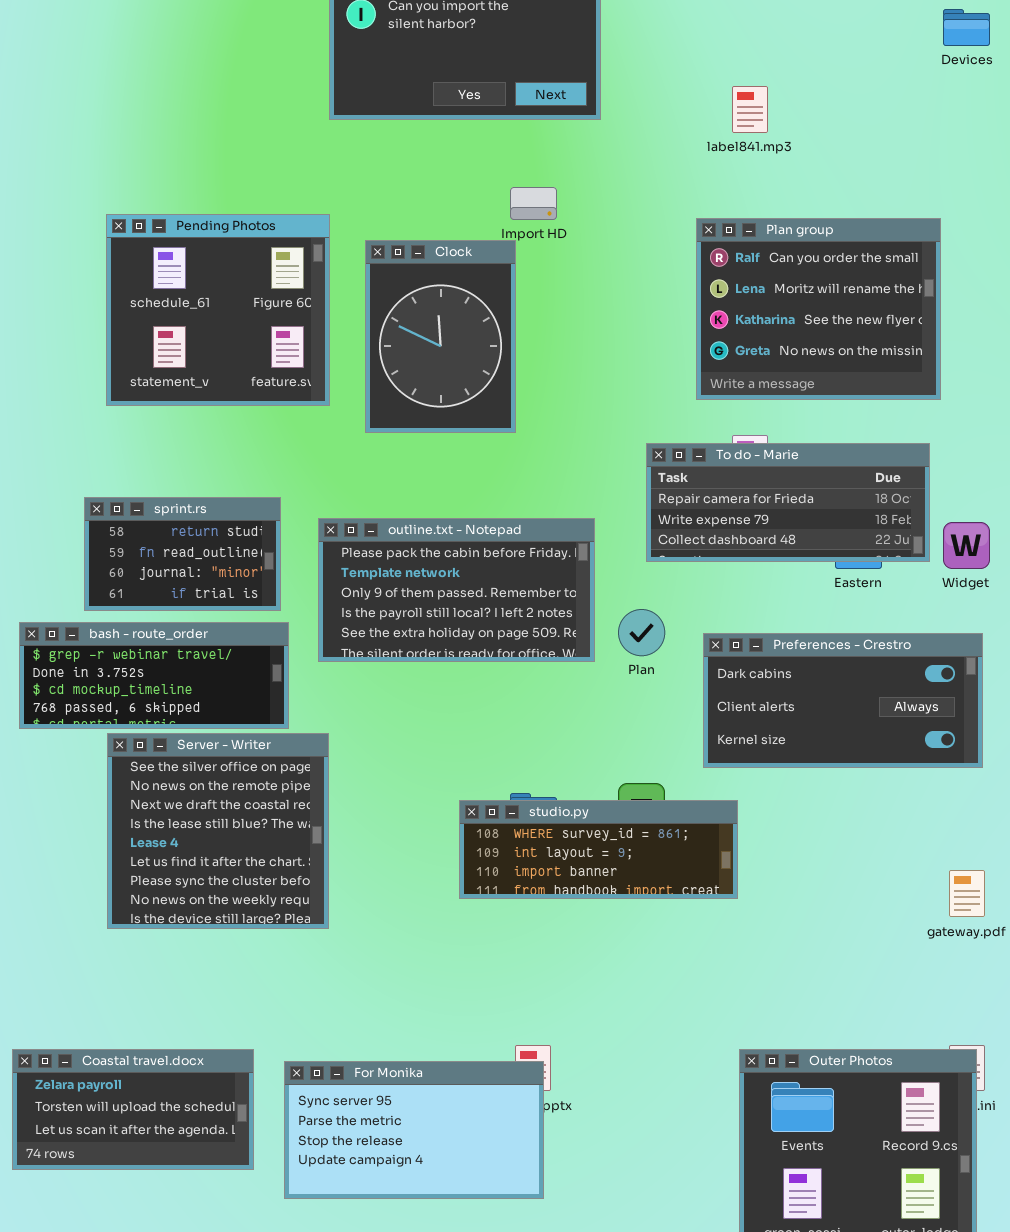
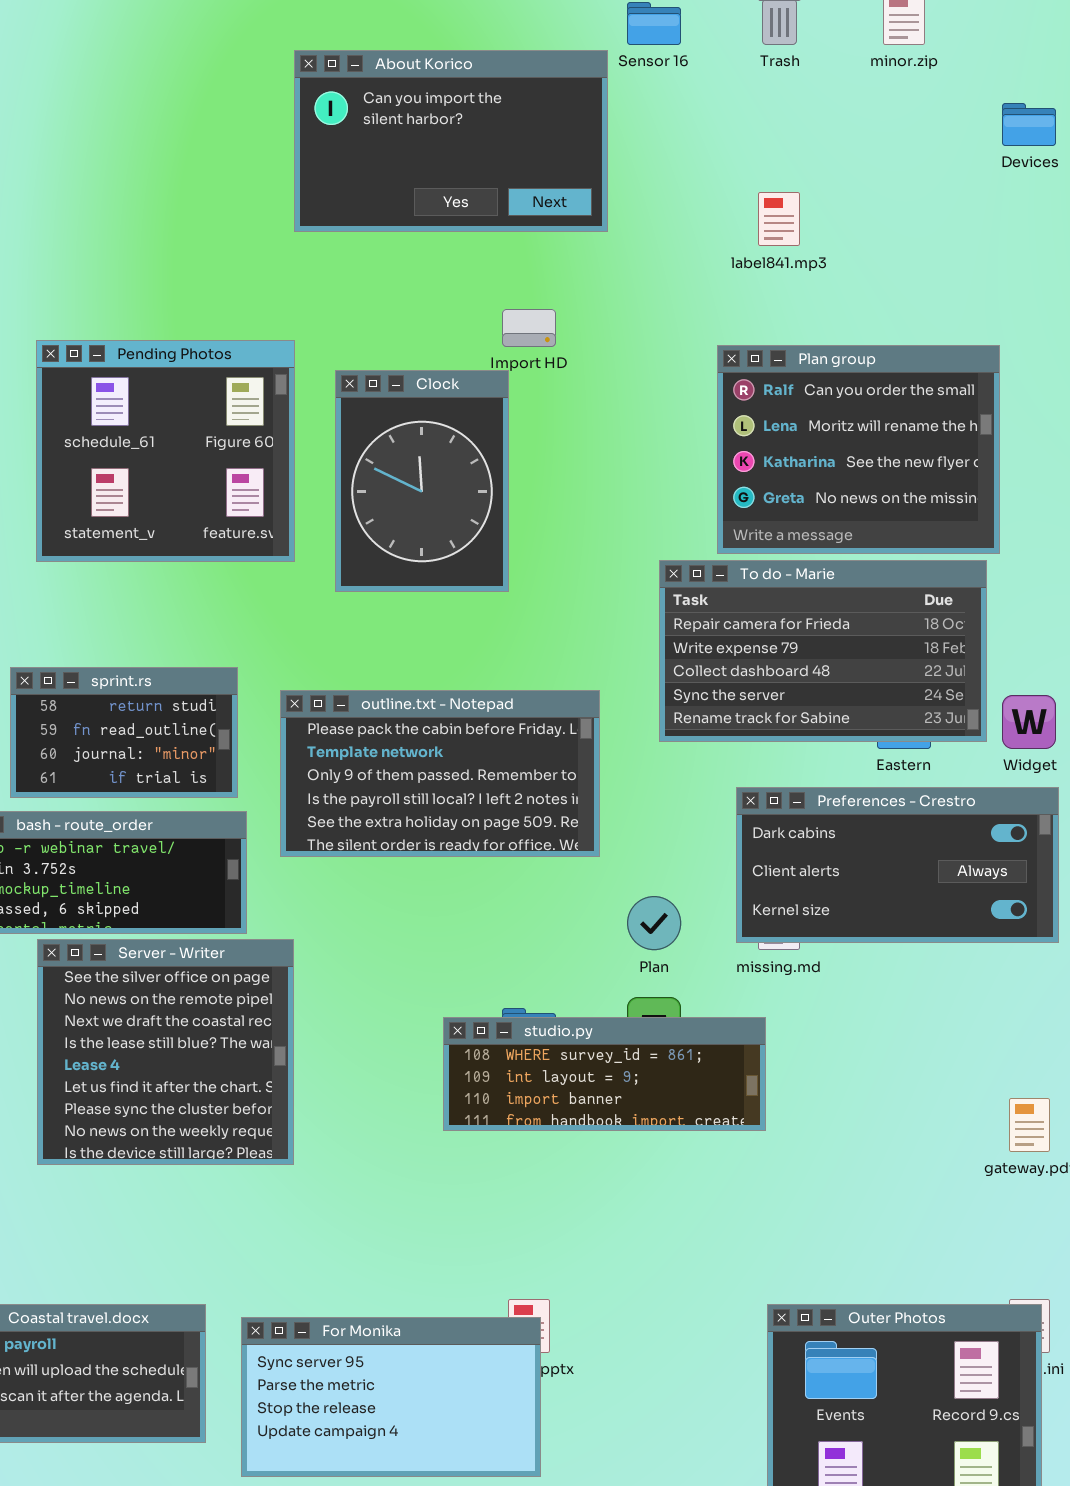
To do - Marie: [646,443,930,562] -> [659,560,987,742], resized
Plan: [618,609,665,656] -> [627,896,681,950], moved
Preferences - Crestro: [703,633,983,768] -> [736,787,1059,943], moved

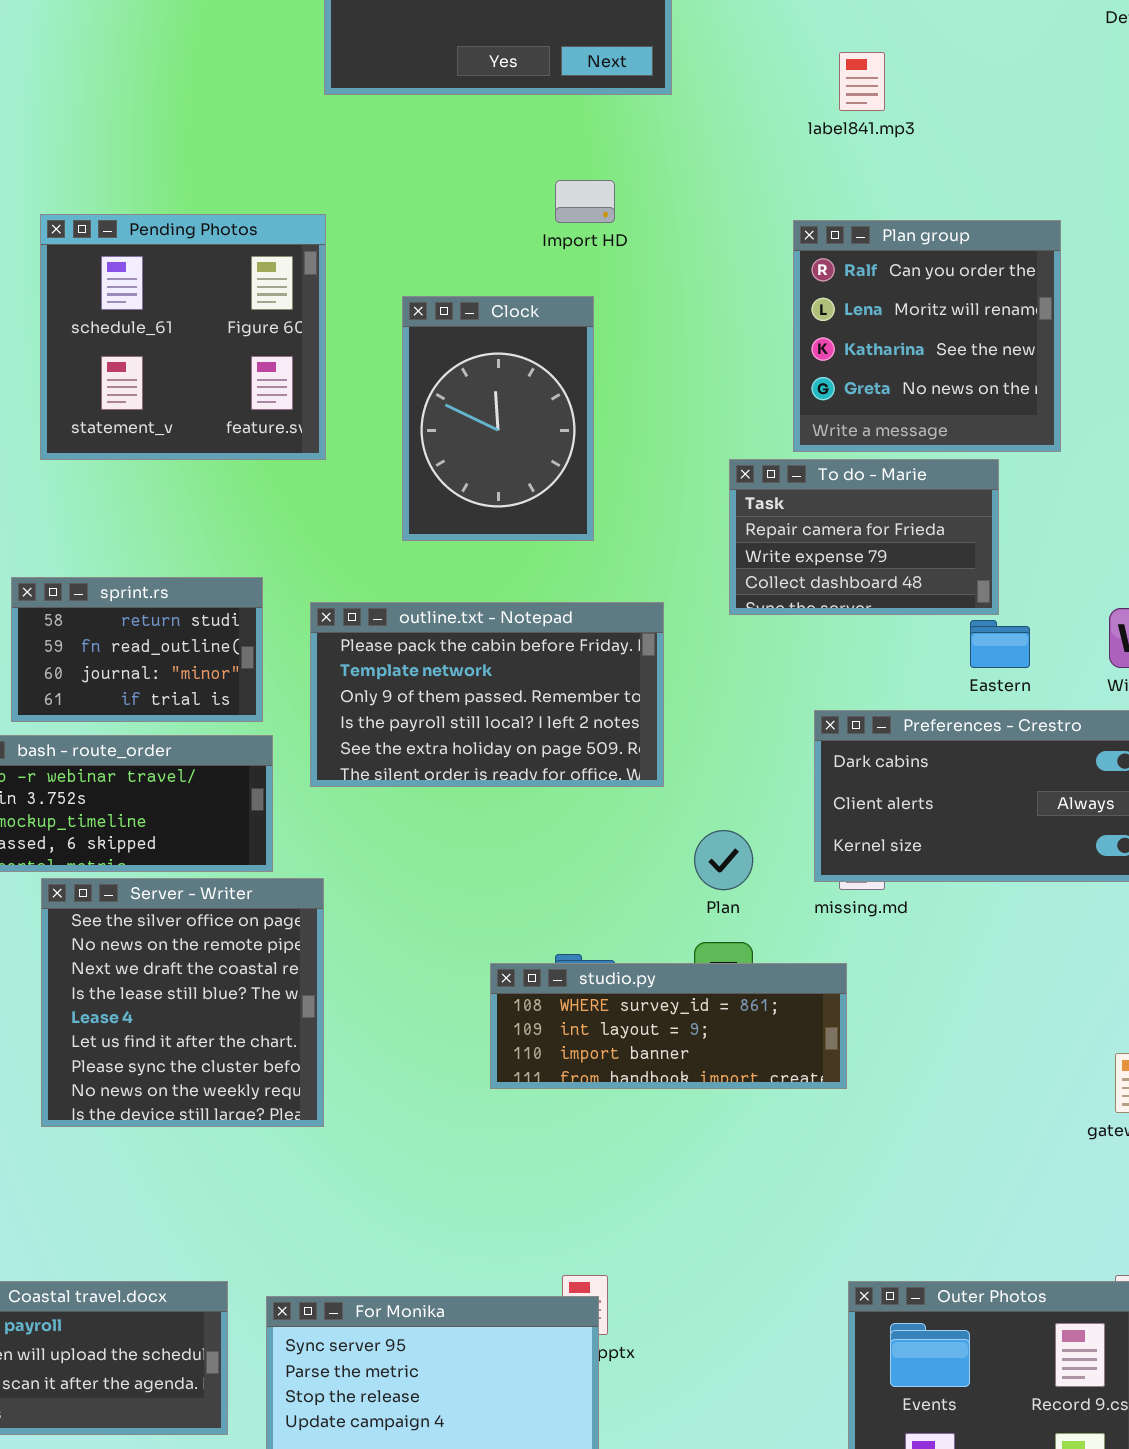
Plan group: [717,345,1000,554] -> [793,220,1061,452], resized
Clock: [335,370,509,592] -> [402,296,594,541], moved
To do - Marie: [659,560,987,742] -> [729,459,999,615], resized

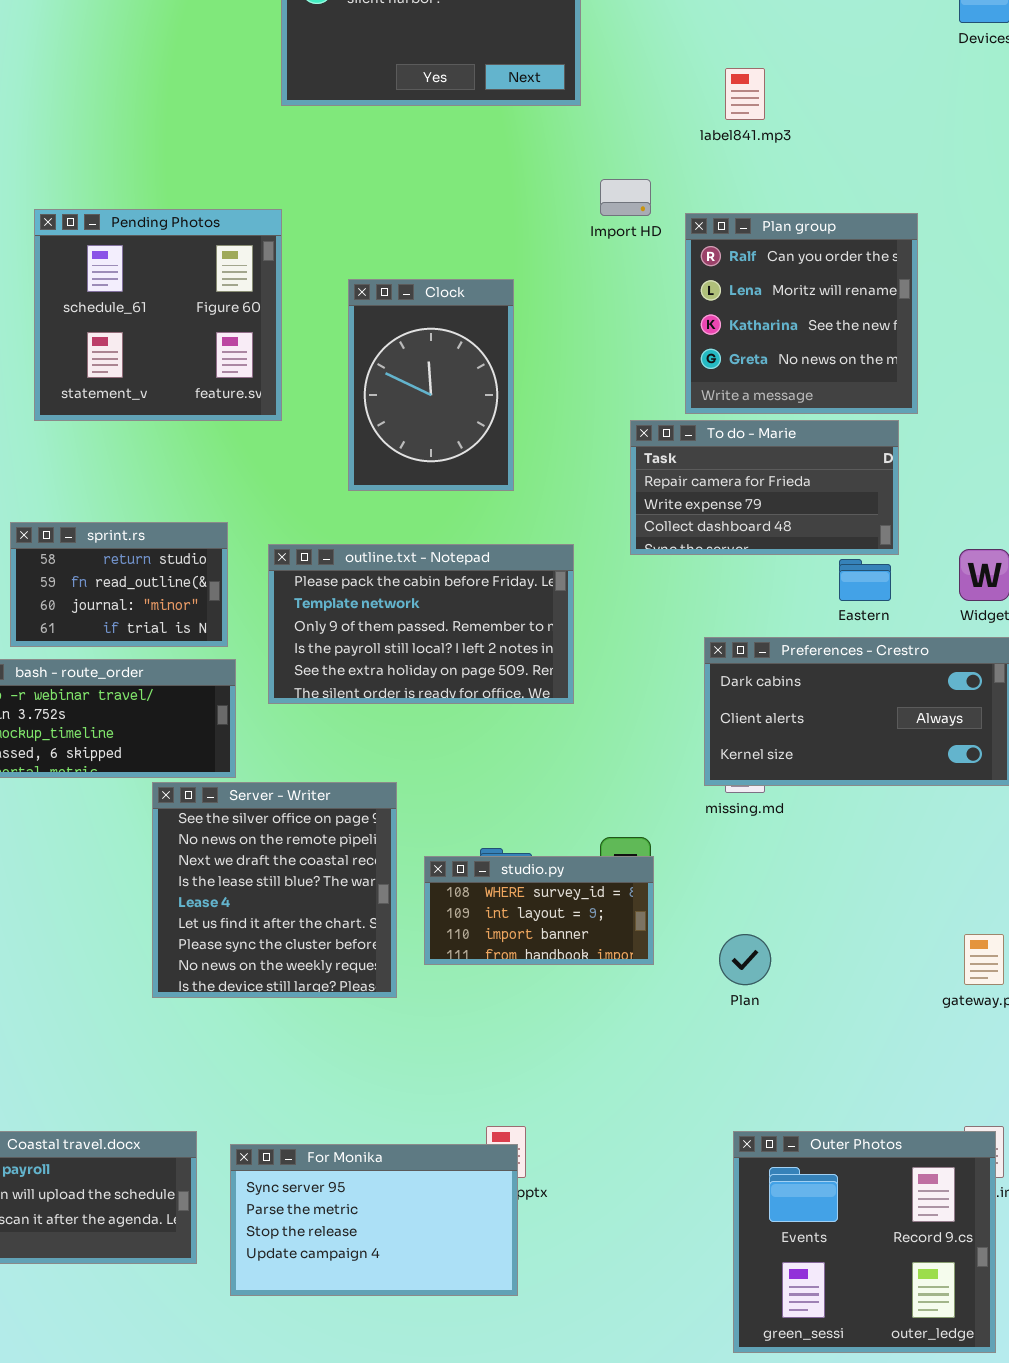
Import HD: [555,180,615,223] -> [600,179,651,216], moved
To do - Marie: [729,459,999,615] -> [630,420,899,555], resized
Plan: [694,830,753,890] -> [719,934,771,985], moved
Server - Writer: [41,878,324,1127] -> [152,782,397,998], moved
studio.py: [490,963,847,1089] -> [424,856,654,965], resized

